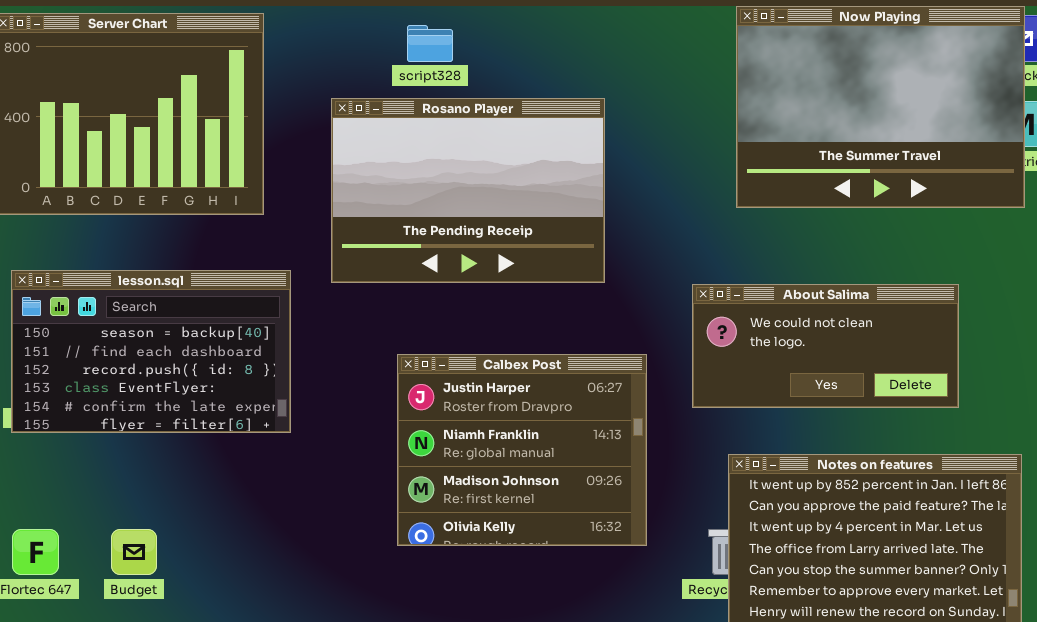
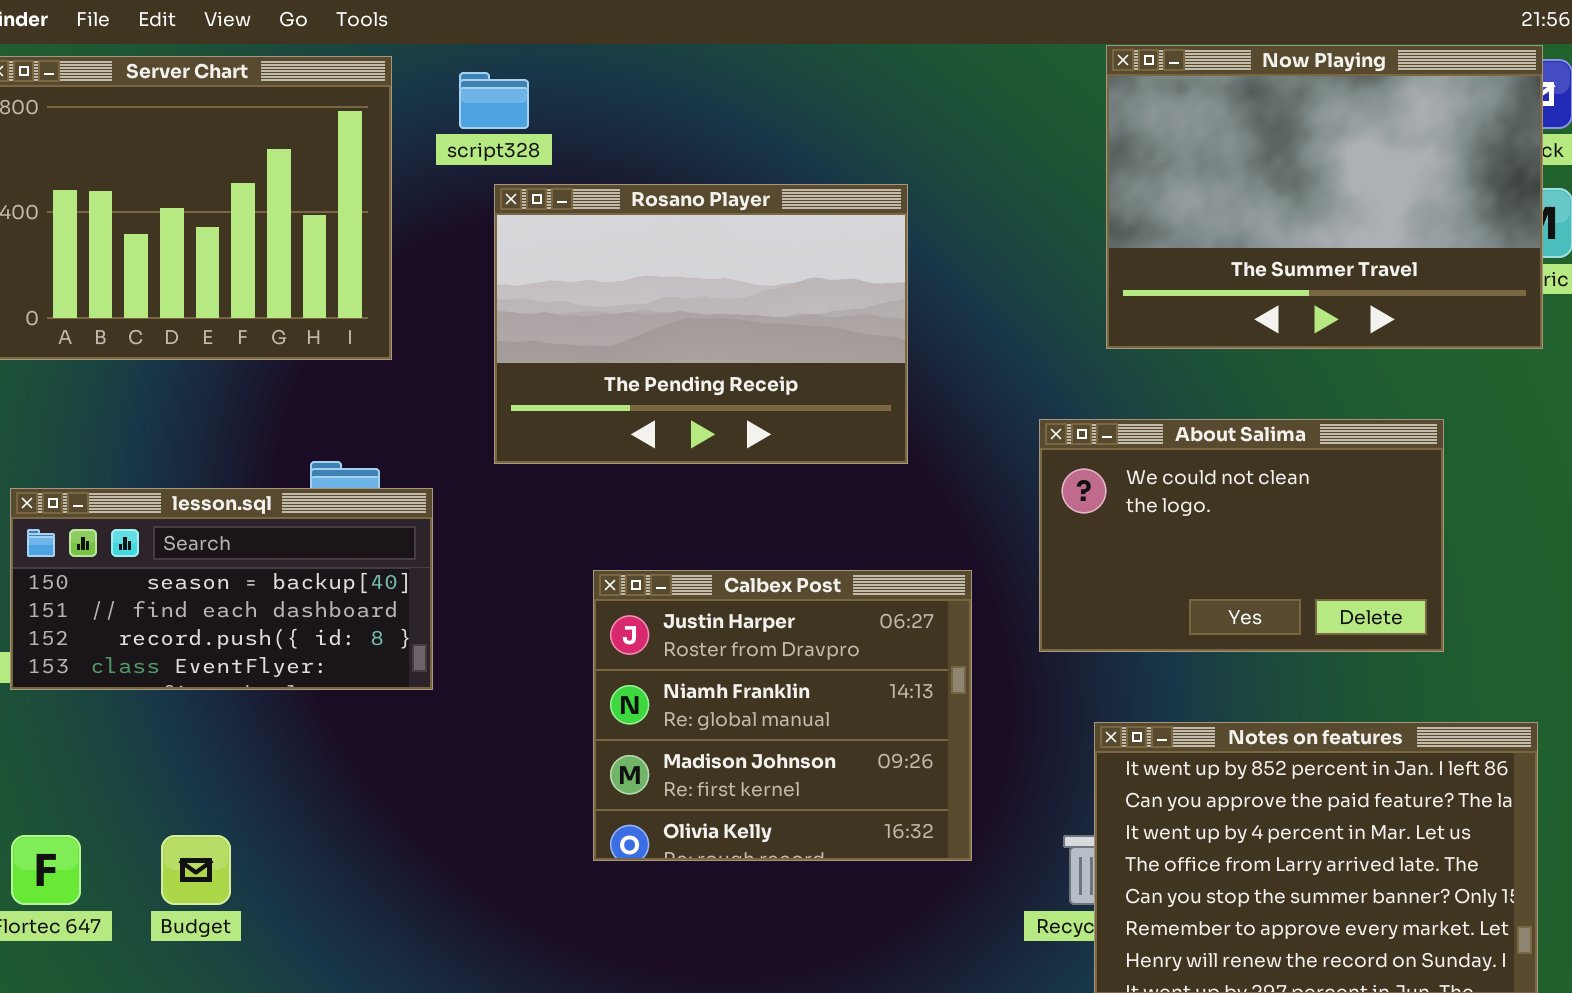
script328: [407,25,453,62] -> [459,72,529,129], moved
lesson.sql: [11,270,291,433] -> [10,488,433,690], resized
About Salima: [692,284,959,408] -> [1039,419,1444,652], resized

